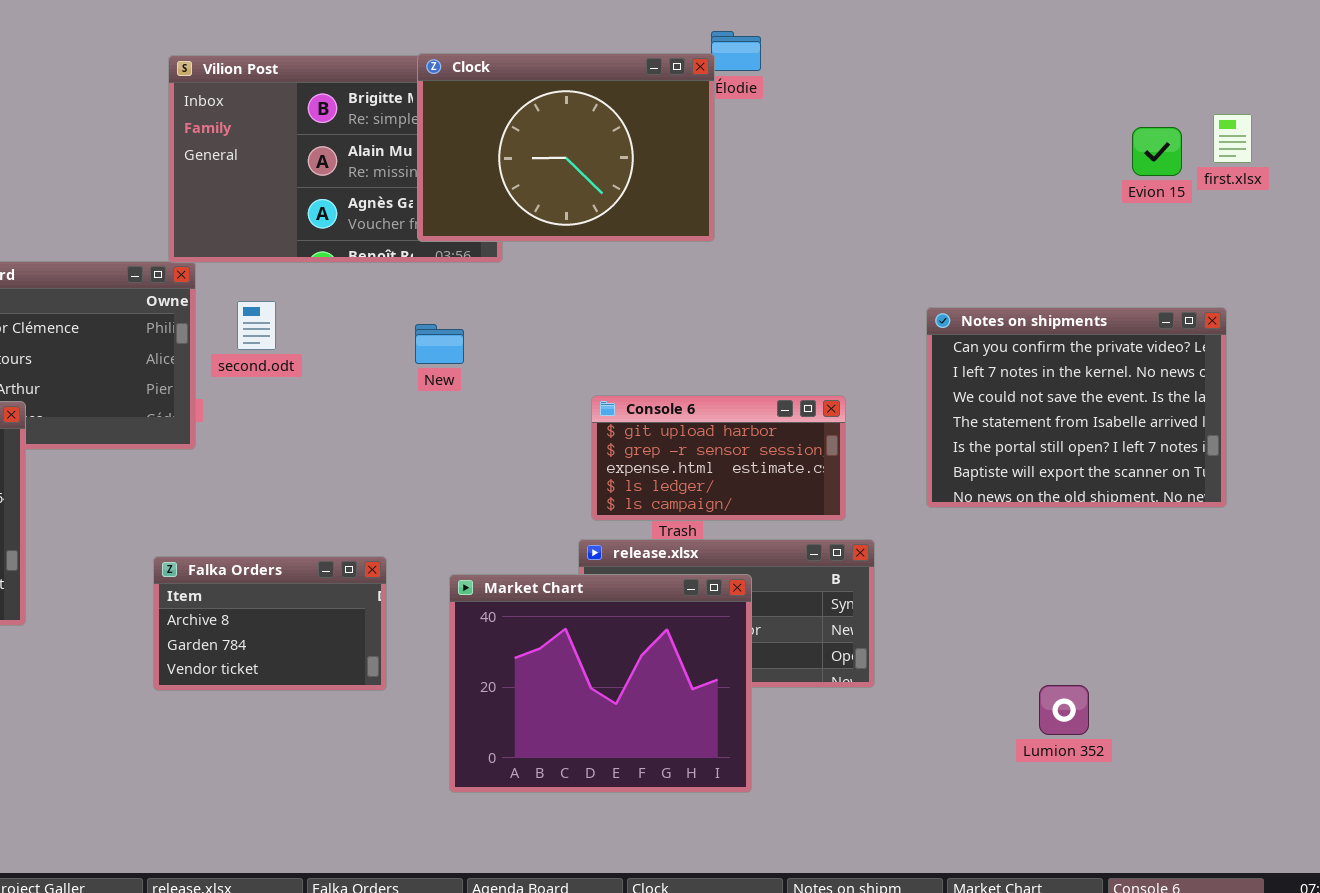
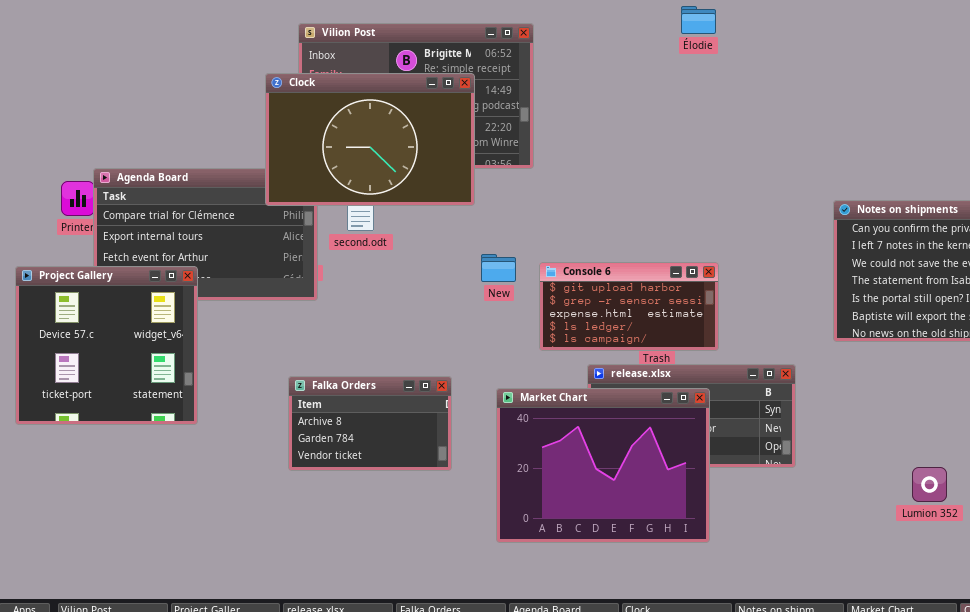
Clock: [417,53,715,242] -> [265,73,475,206], moved
New: [415,324,464,364] -> [481,254,516,282], moved
Console 6: [591,395,846,521] -> [539,262,719,351], moved

